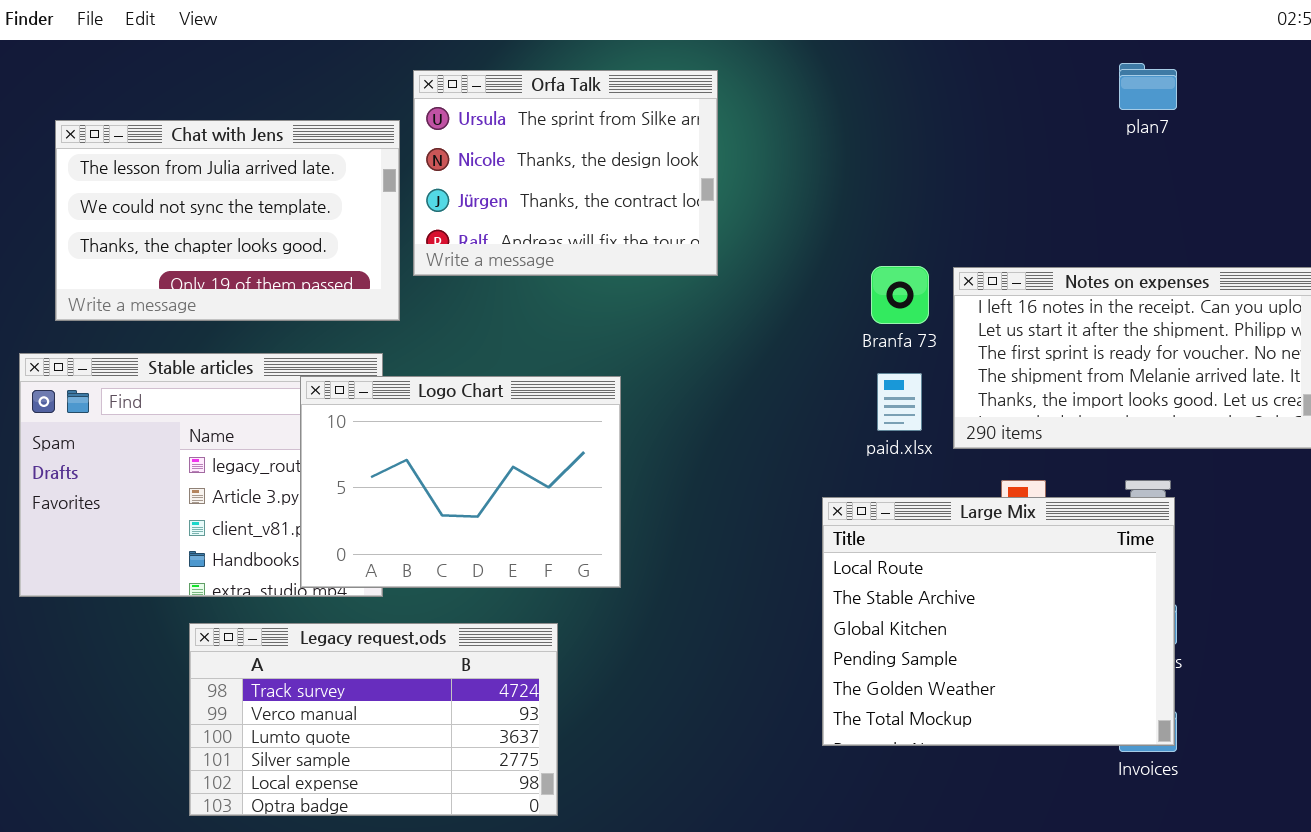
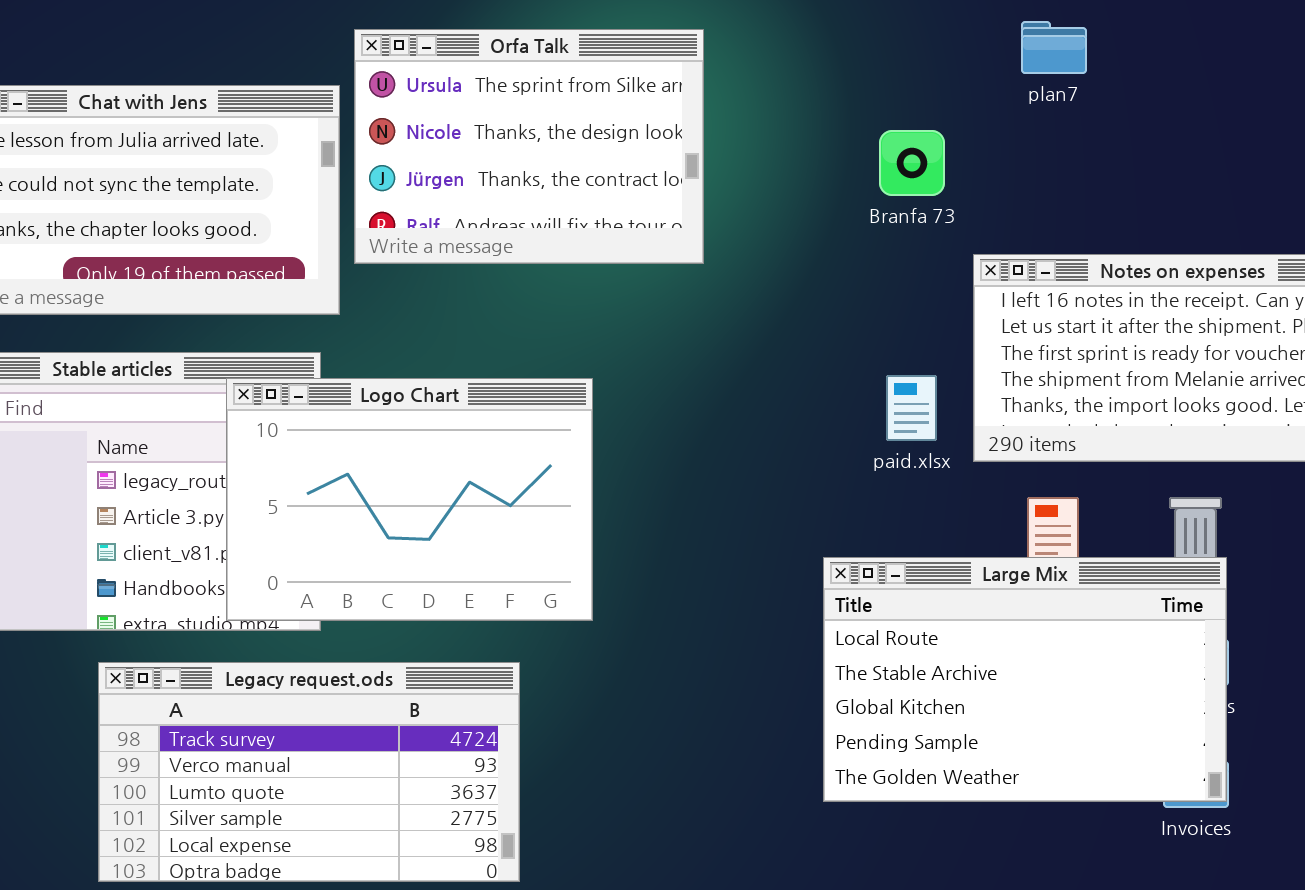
plan7: [1119,63,1177,110] -> [1021,21,1087,74], moved
Branfa 73: [871,266,929,324] -> [879,130,945,196], moved
Large Mix: [822,497,1175,746] -> [823,557,1227,802], resized

